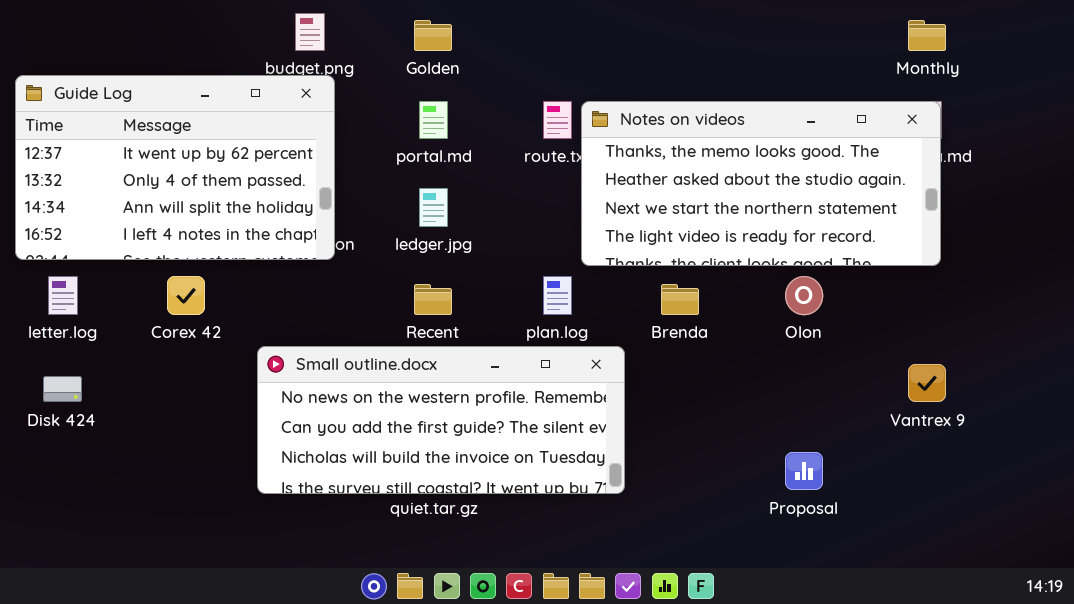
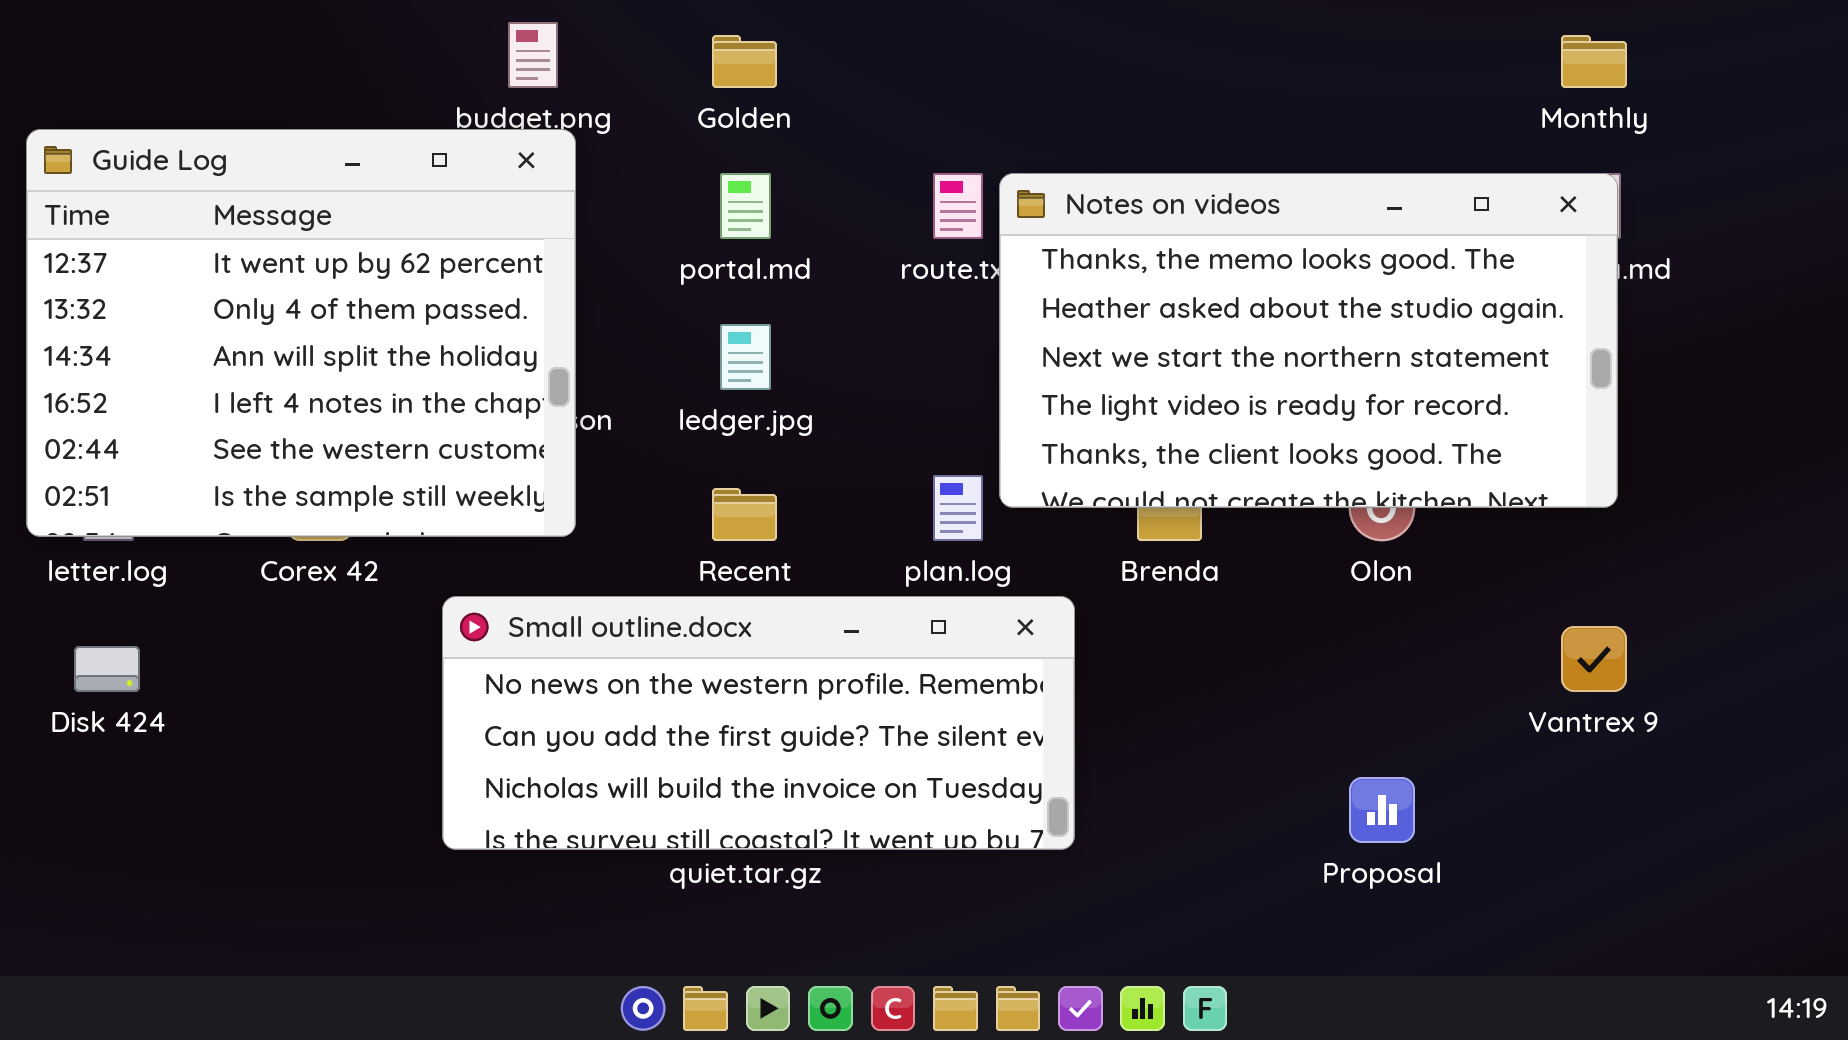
Guide Log: [15,75,335,260] -> [26,129,576,537], resized
Notes on videos: [581,101,941,266] -> [999,173,1618,508], resized

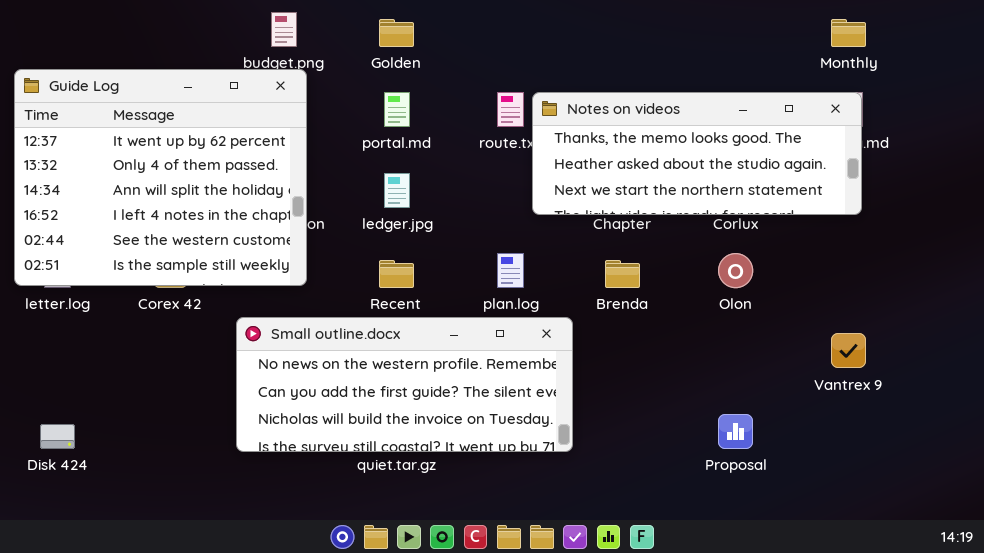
Notes on videos: [999,173,1618,508] -> [532,92,862,215], resized
Disk 424: [74,646,140,692] -> [40,424,75,449], moved

